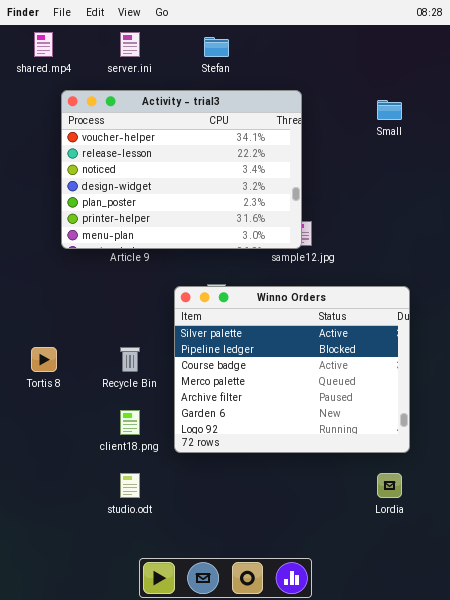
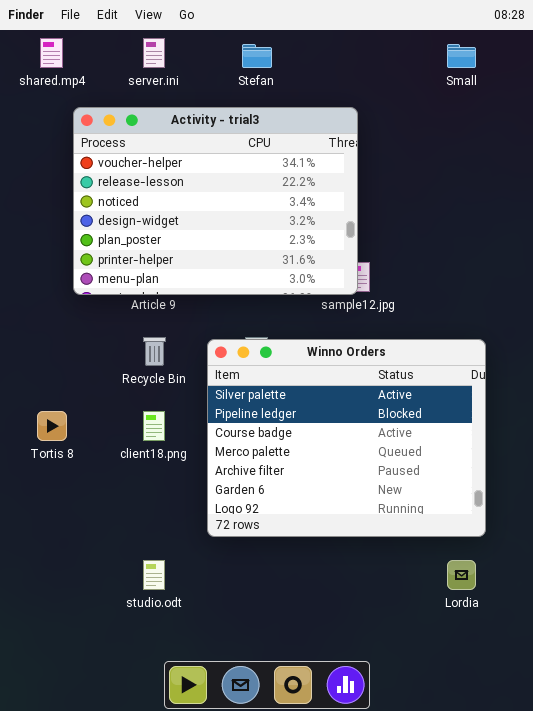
Small: [377,100,402,120] -> [447,44,476,68], moved
Recycle Bin: [120,347,140,372] -> [143,337,166,366], moved
client18.png: [120,410,140,435] -> [143,411,165,441], moved

